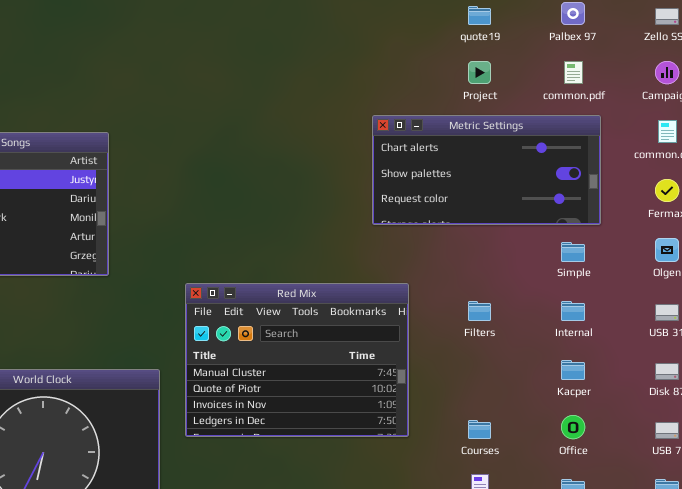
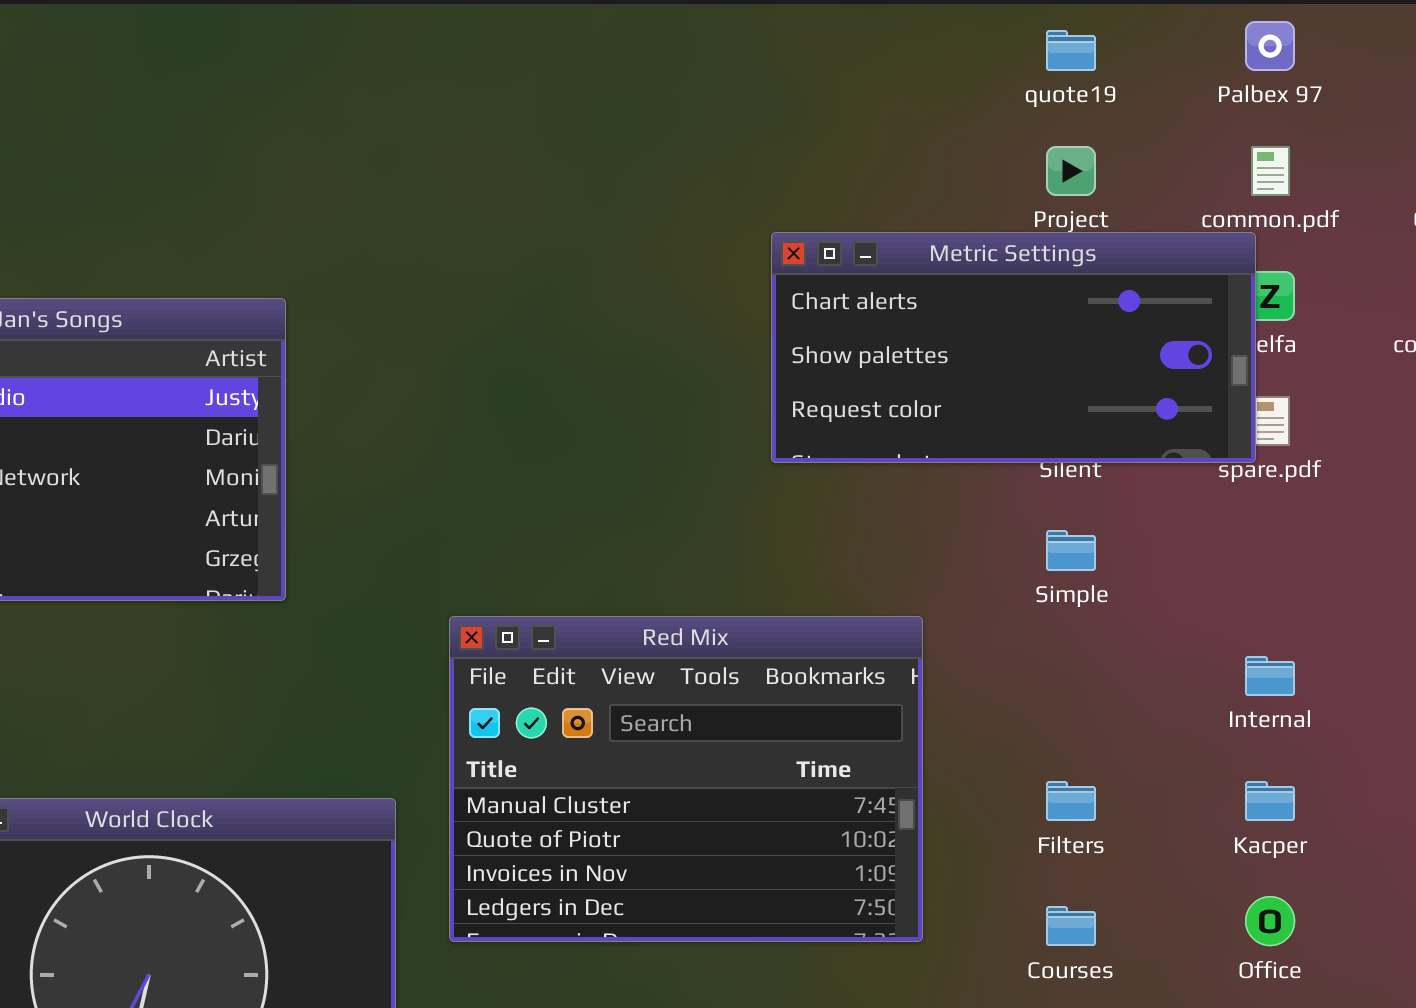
Metric Settings: [372,115,601,225] -> [771,232,1256,463], moved
Simple: [561,242,585,262] -> [1046,530,1096,571], moved
Filters: [468,301,491,321] -> [1046,781,1096,821], moved

